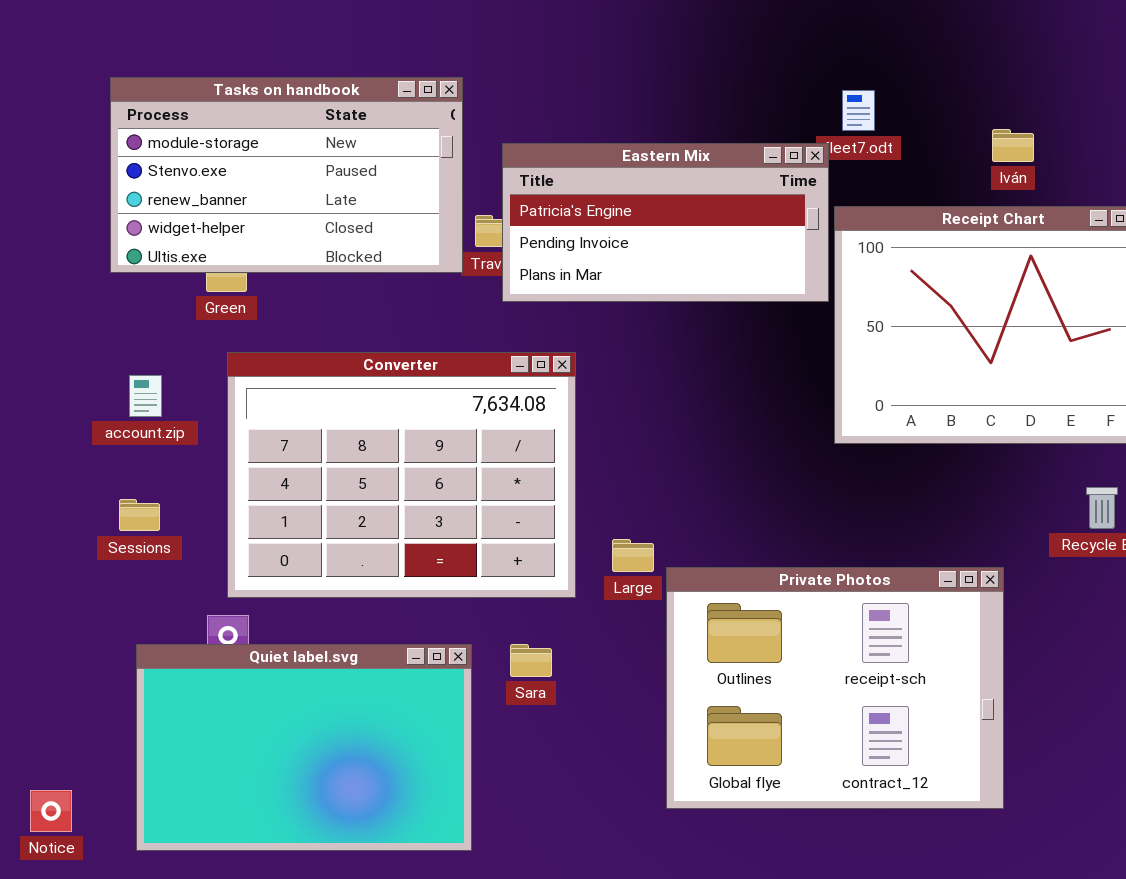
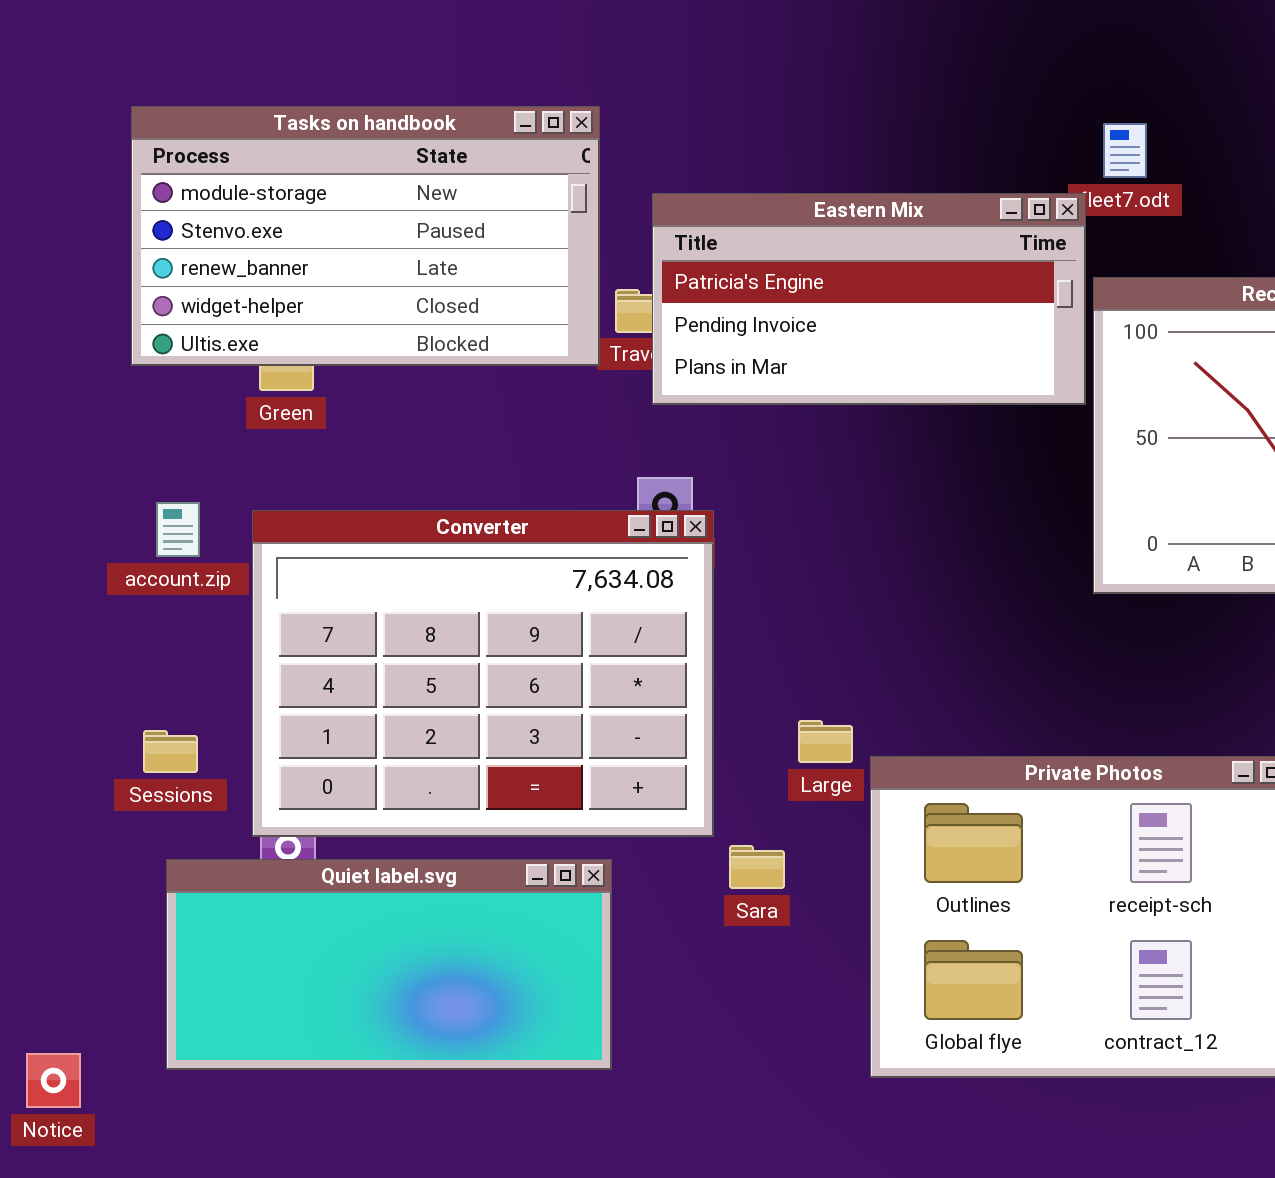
Converter: [227,352,576,598] -> [252,510,714,837], moved
Sessions: [119,499,160,531] -> [143,730,198,773], moved
Quiet label.svg: [136,644,472,851] -> [166,859,612,1070], resized
Sara: [510,644,552,677] -> [729,845,785,889], moved

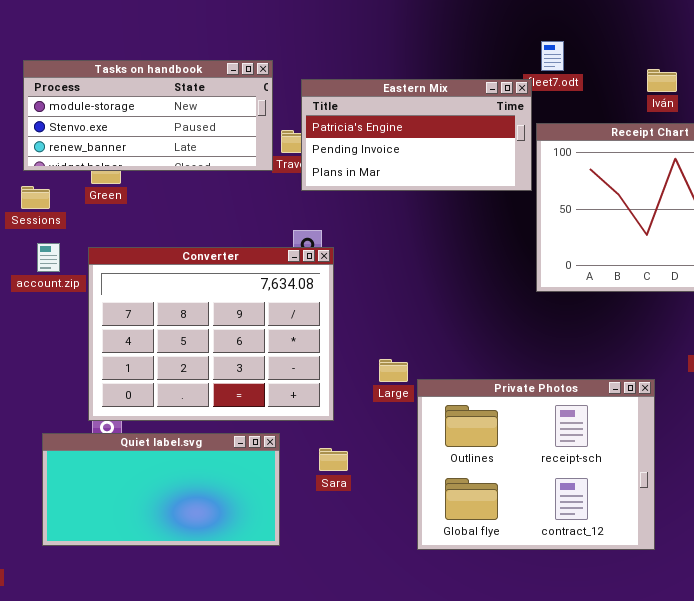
Tasks on handbook: [131,106,600,366] -> [23,60,273,171], resized
Sessions: [143,730,198,773] -> [21,186,50,209], moved
Sara: [729,845,785,889] -> [319,448,348,471], moved

